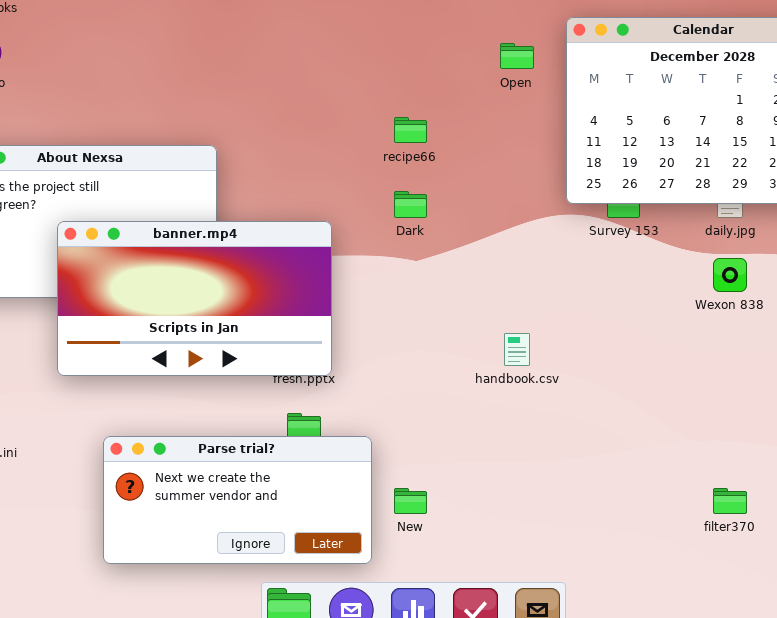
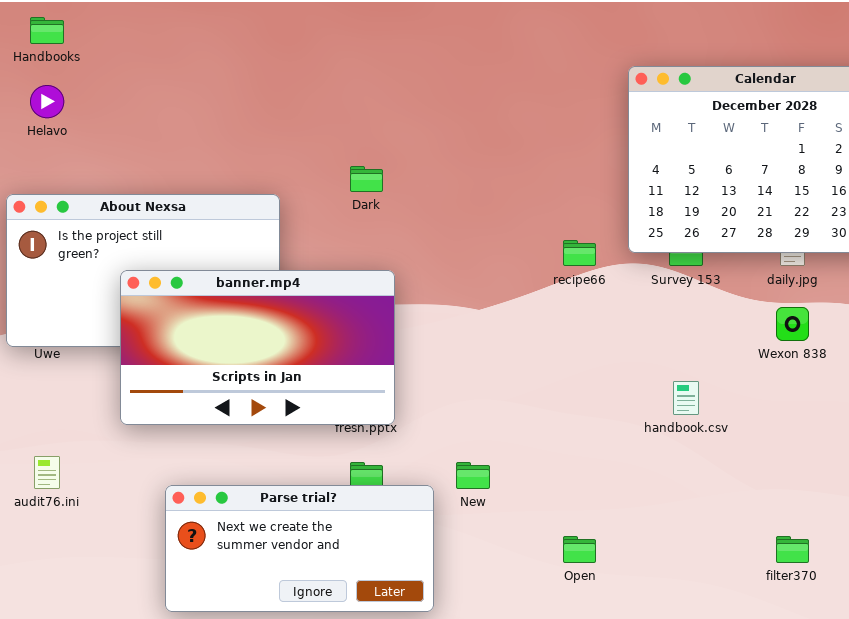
Open: [500,43,534,69] -> [563,536,596,563], moved
recipe66: [394,117,427,143] -> [563,240,596,266], moved
Dark: [394,191,427,218] -> [350,166,383,192], moved
handbook.csv: [504,333,530,366] -> [673,381,699,415], moved
New: [394,488,427,514] -> [456,462,490,489], moved

